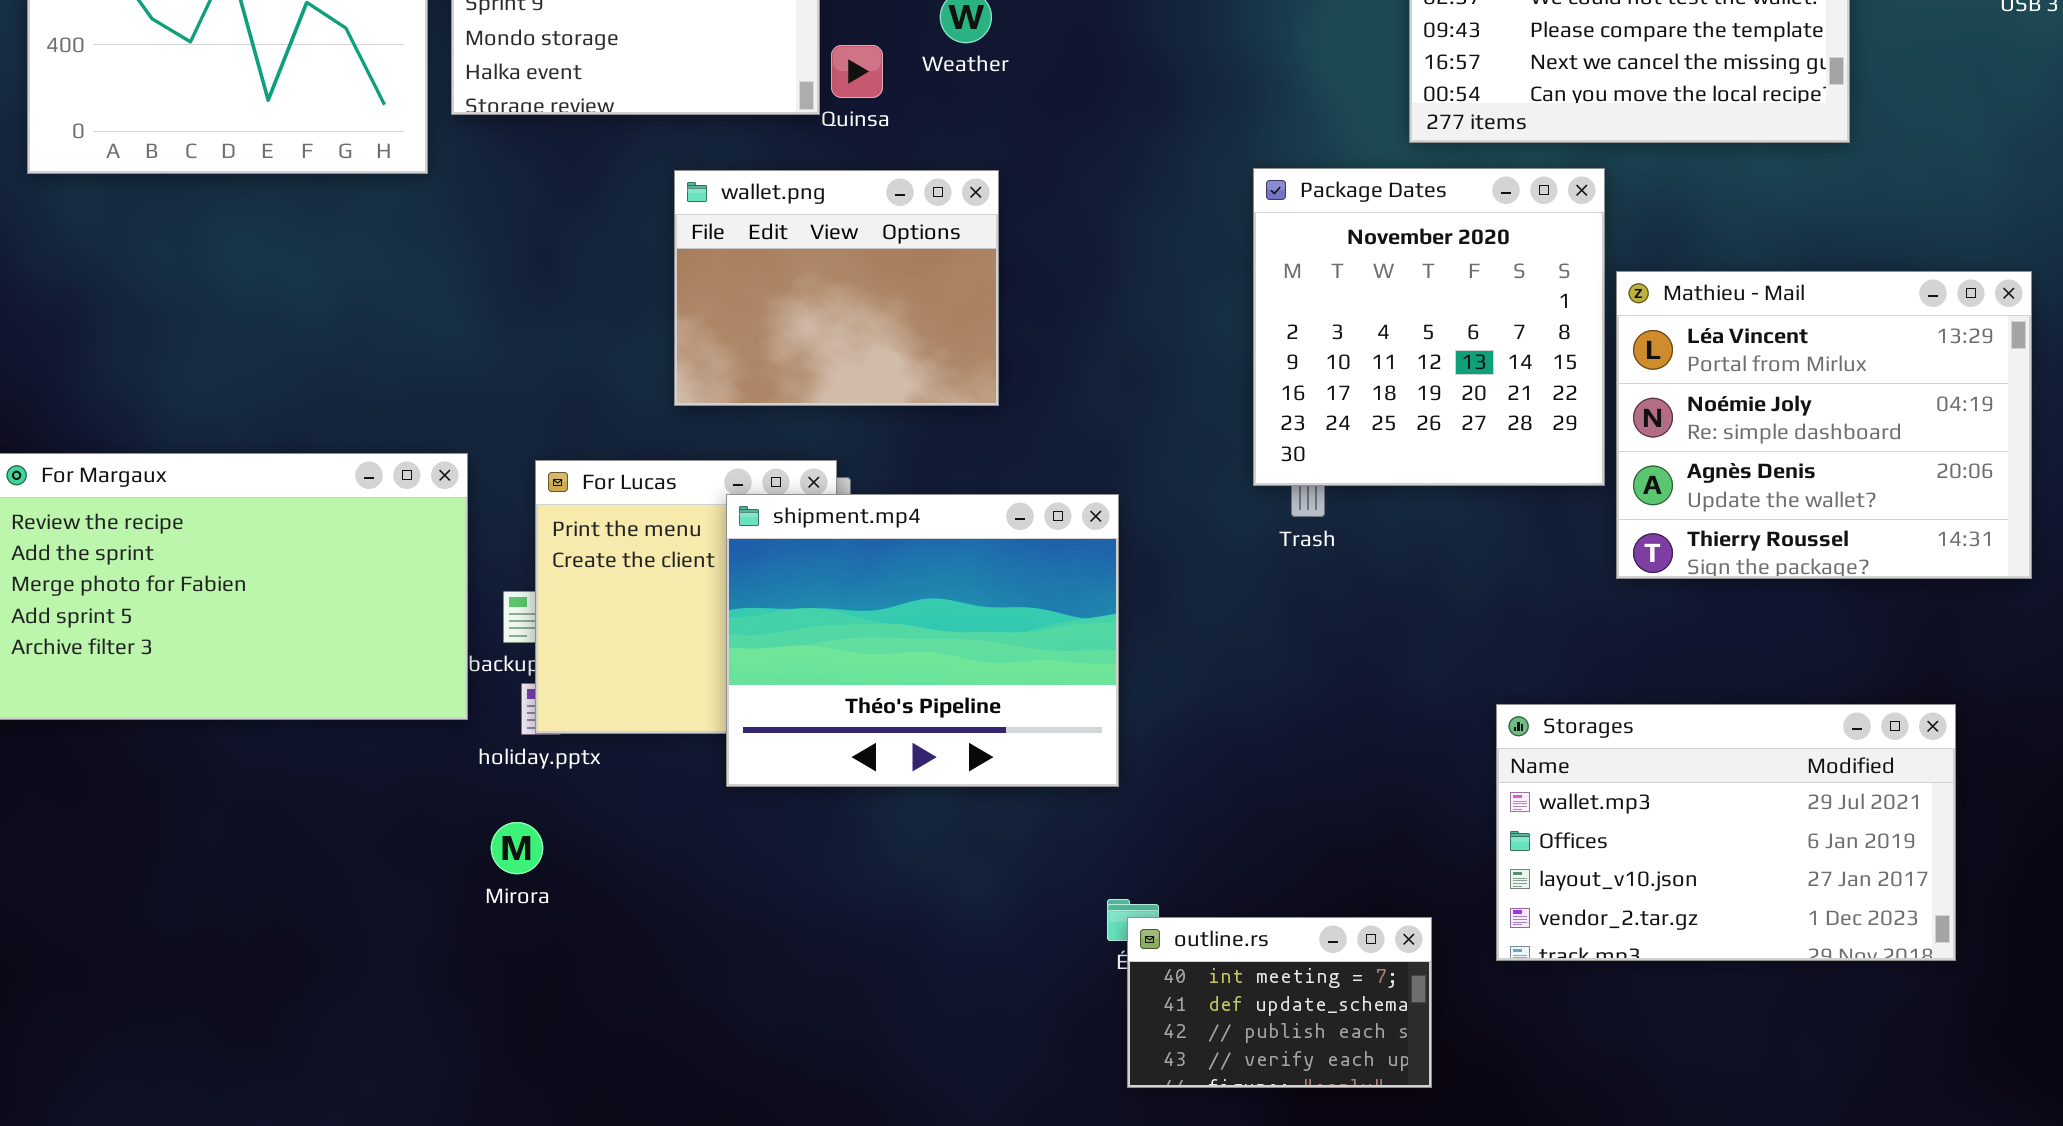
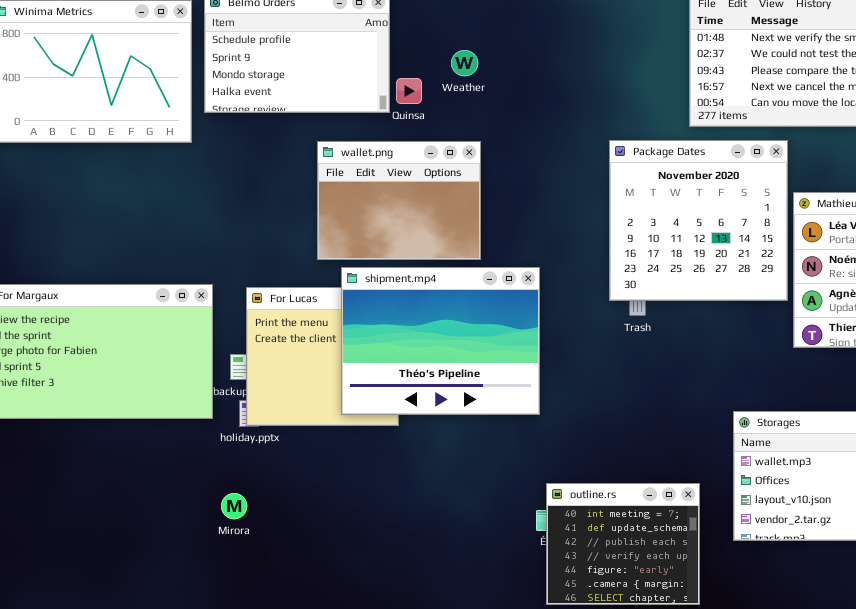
shipment.mp4: [726,494,1119,787] -> [341,267,540,415], moved
Mirora: [491,822,543,874] -> [221,493,247,519], moved
outline.rs: [1127,917,1432,1088] -> [546,483,700,605], resized

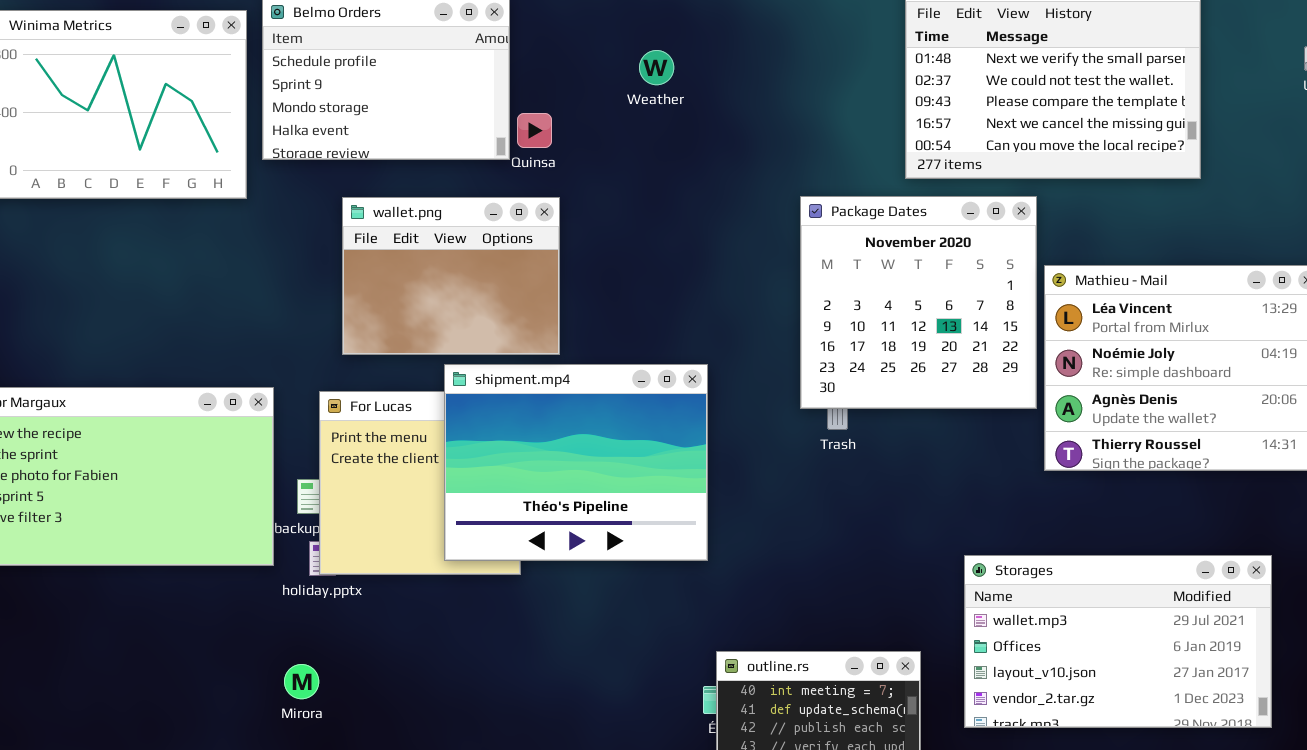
Weather: [451,50,478,76] -> [639,50,674,85], moved
wallet.png: [317,141,481,260] -> [342,197,560,355], moved

